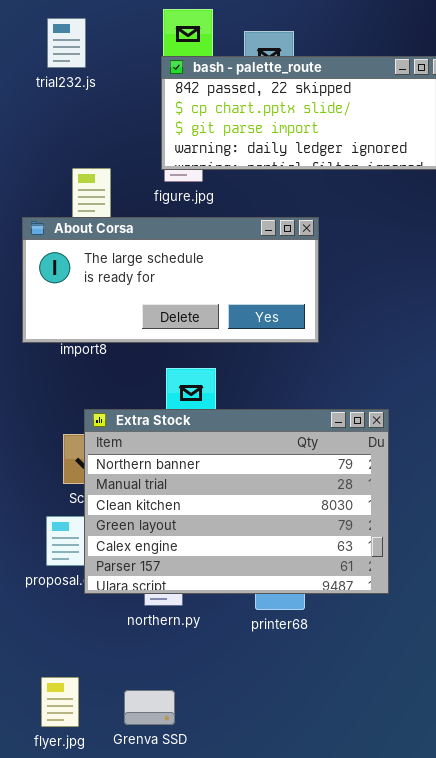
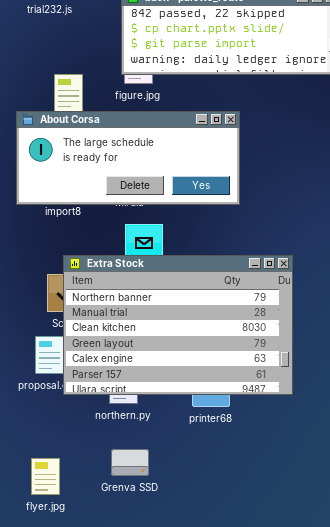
Grenva SSD: [124,690,175,725] -> [111,449,149,476], moved

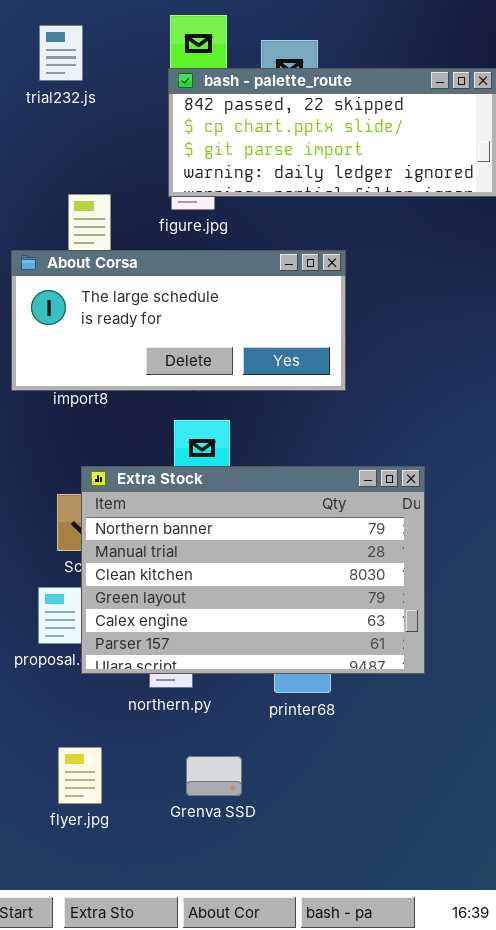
Grenva SSD: [111,449,149,476] -> [186,756,242,796], moved
flyer.jpg: [31,458,60,495] -> [58,747,102,804], moved

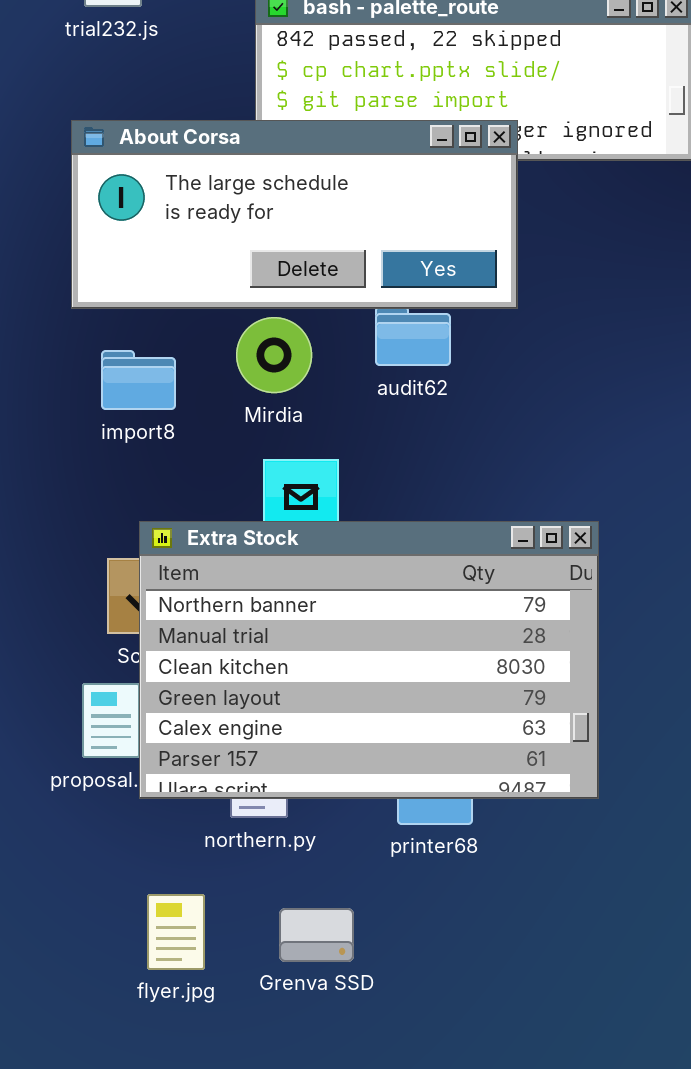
About Corsa: [11,250,346,391] -> [71,120,518,309], moved
flyer.jpg: [58,747,102,804] -> [147,894,205,970], moved

